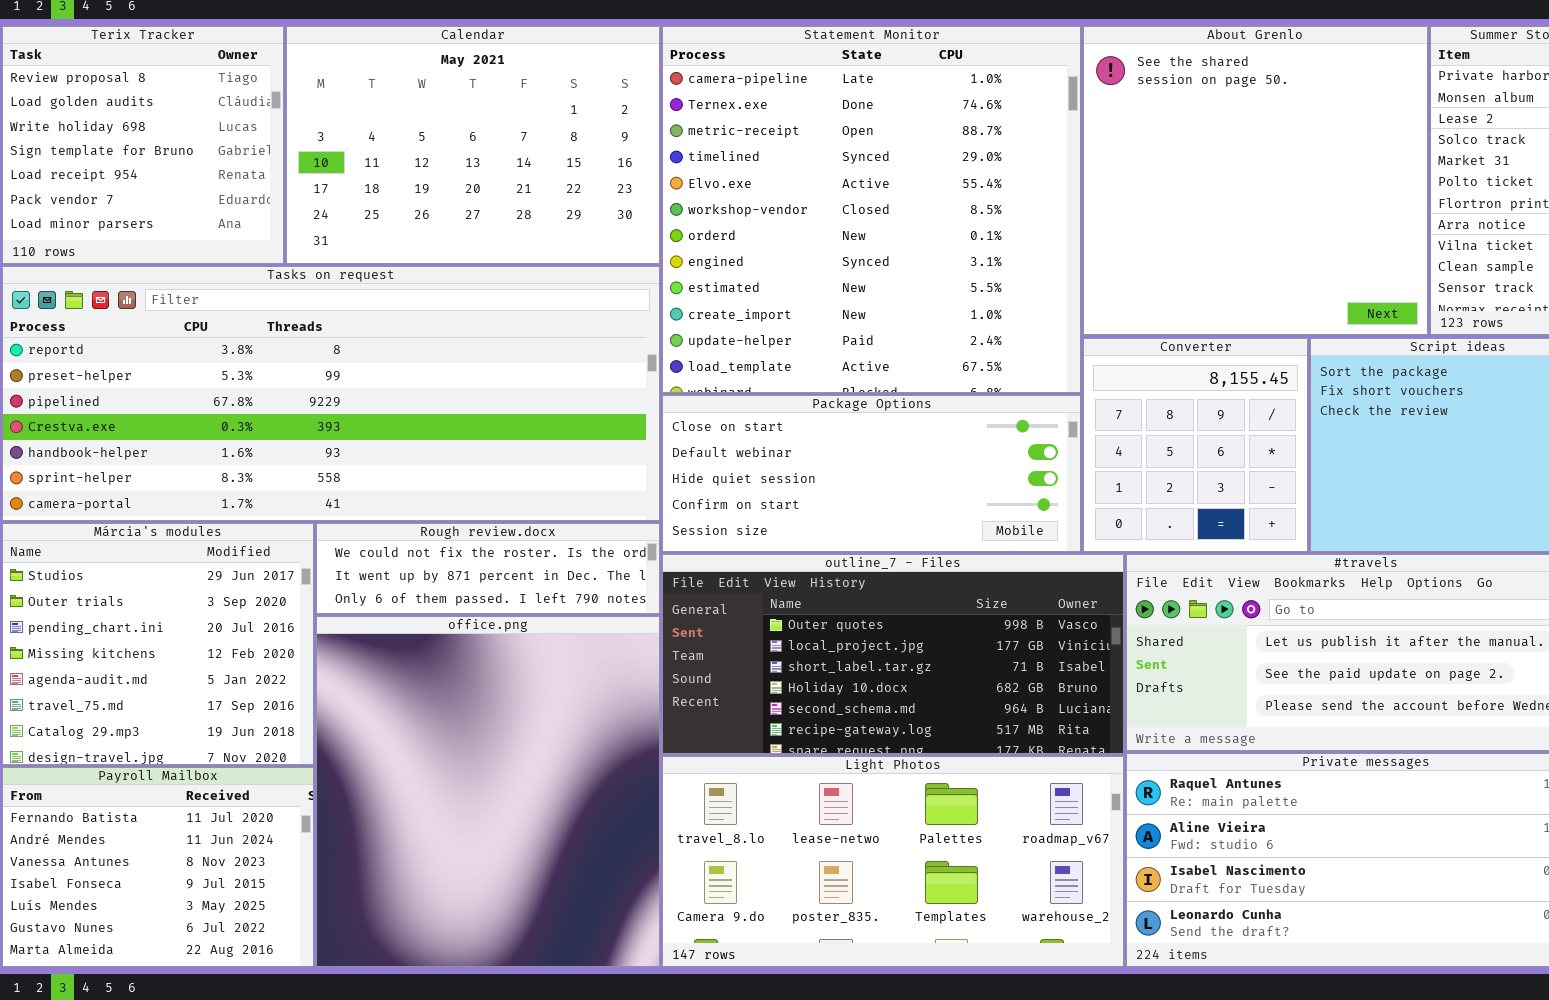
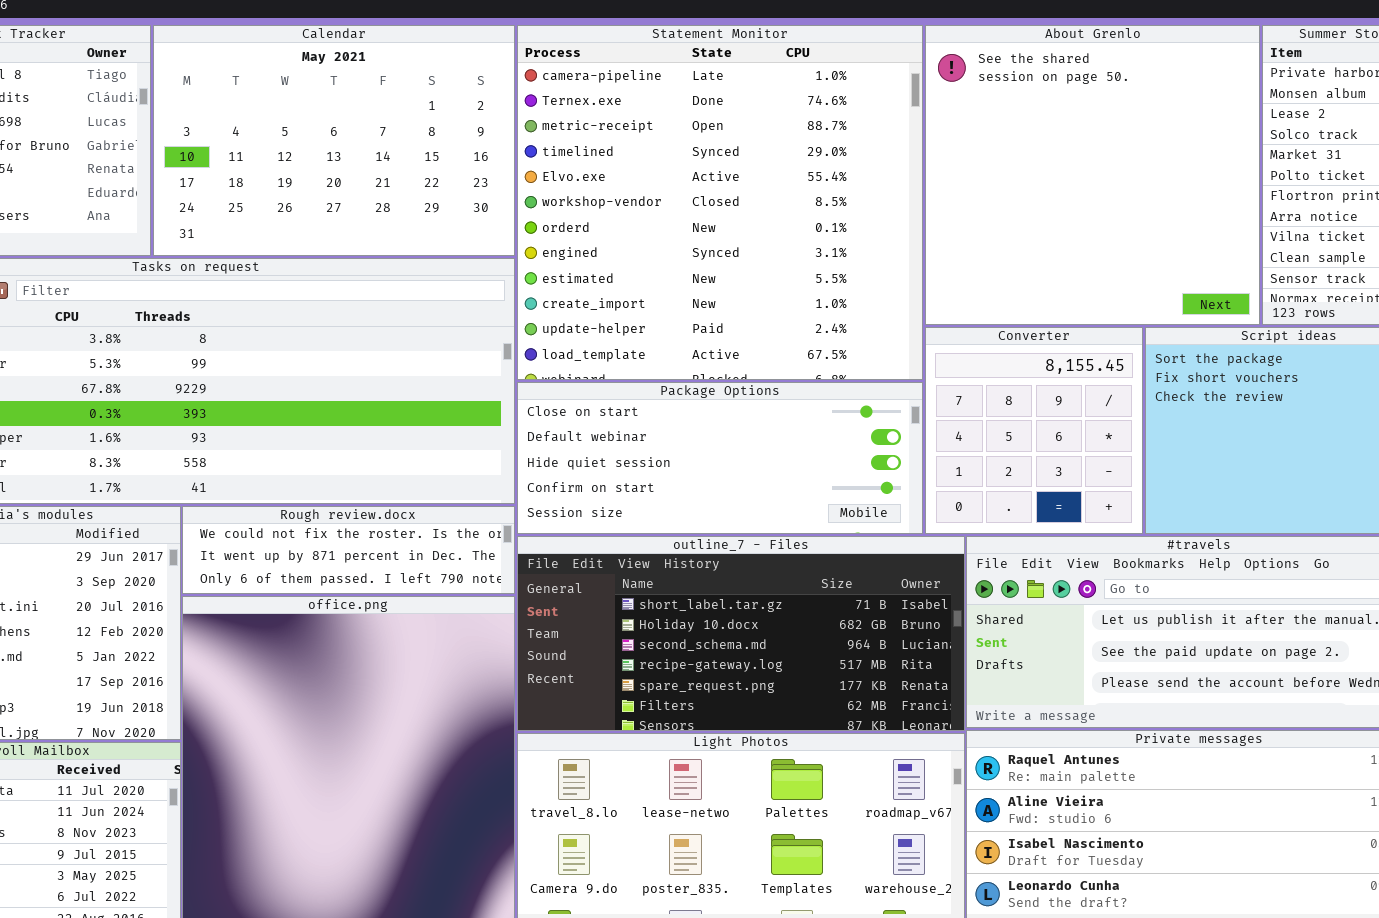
outline_7 - Files: [662,554,1124,754] -> [517,536,965,731], scrolled down 2 rows

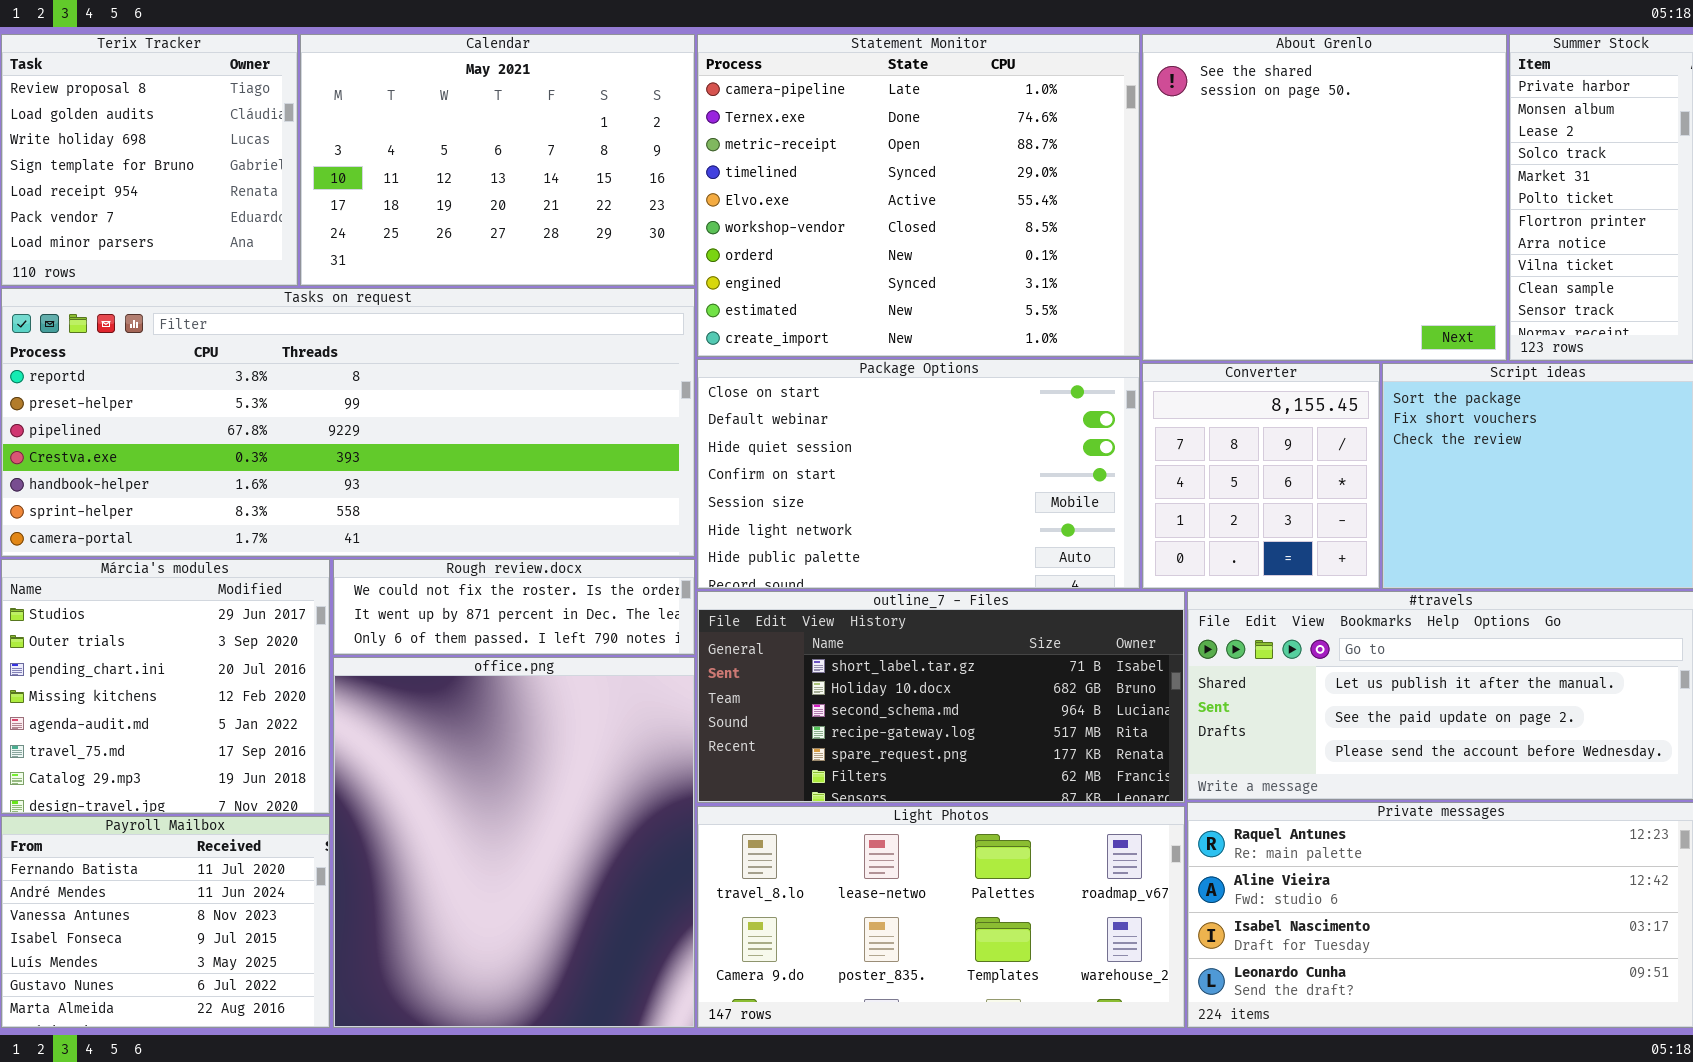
Statement Monitor: [517,25,923,380] -> [697,34,1140,357], resized
Package Options: [517,382,923,534] -> [697,359,1140,589], resized

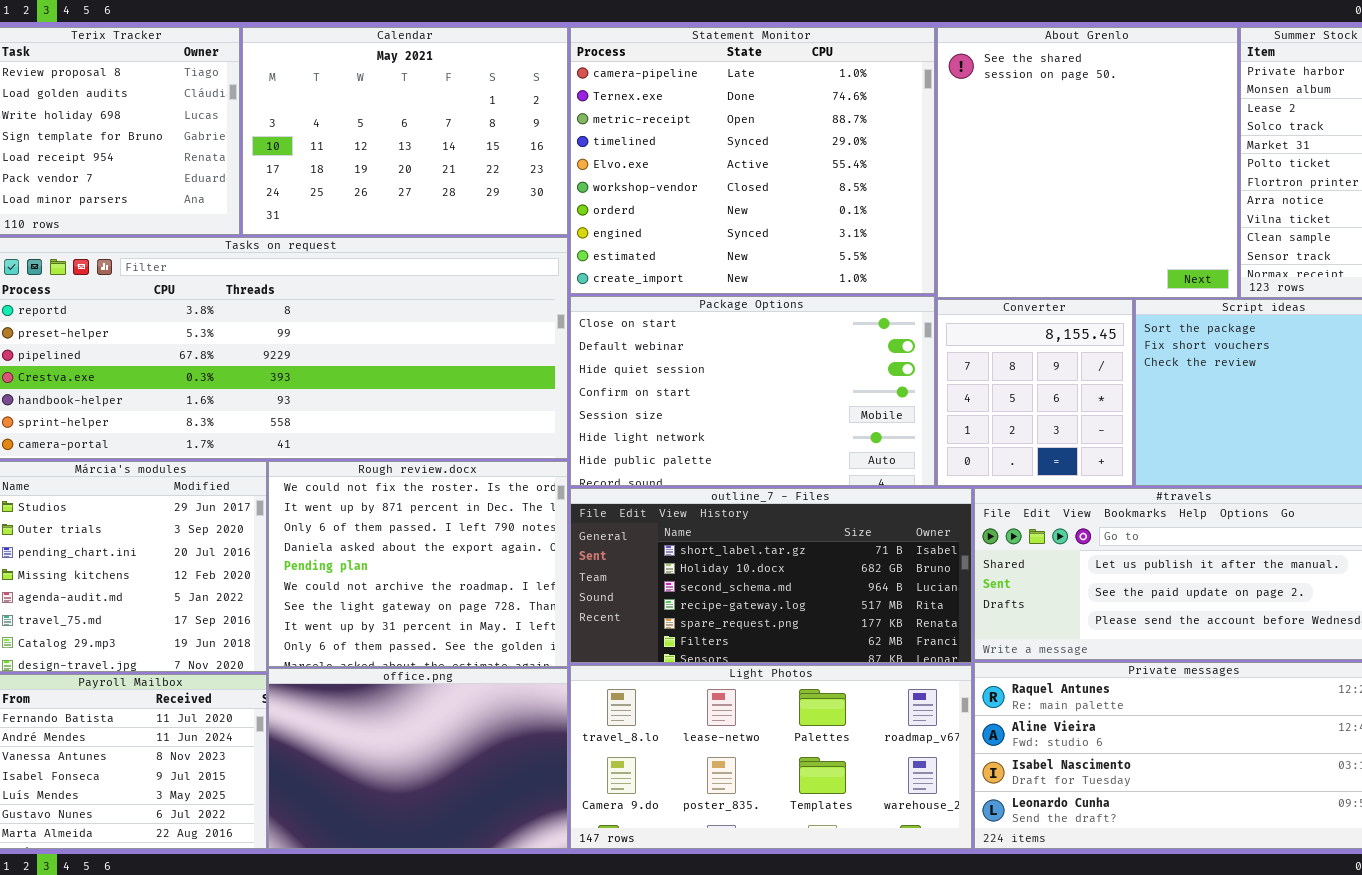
Rough review.docx: [333,559,695,655] -> [268,461,568,667], resized
office.png: [333,657,695,1028] -> [268,668,568,849], resized

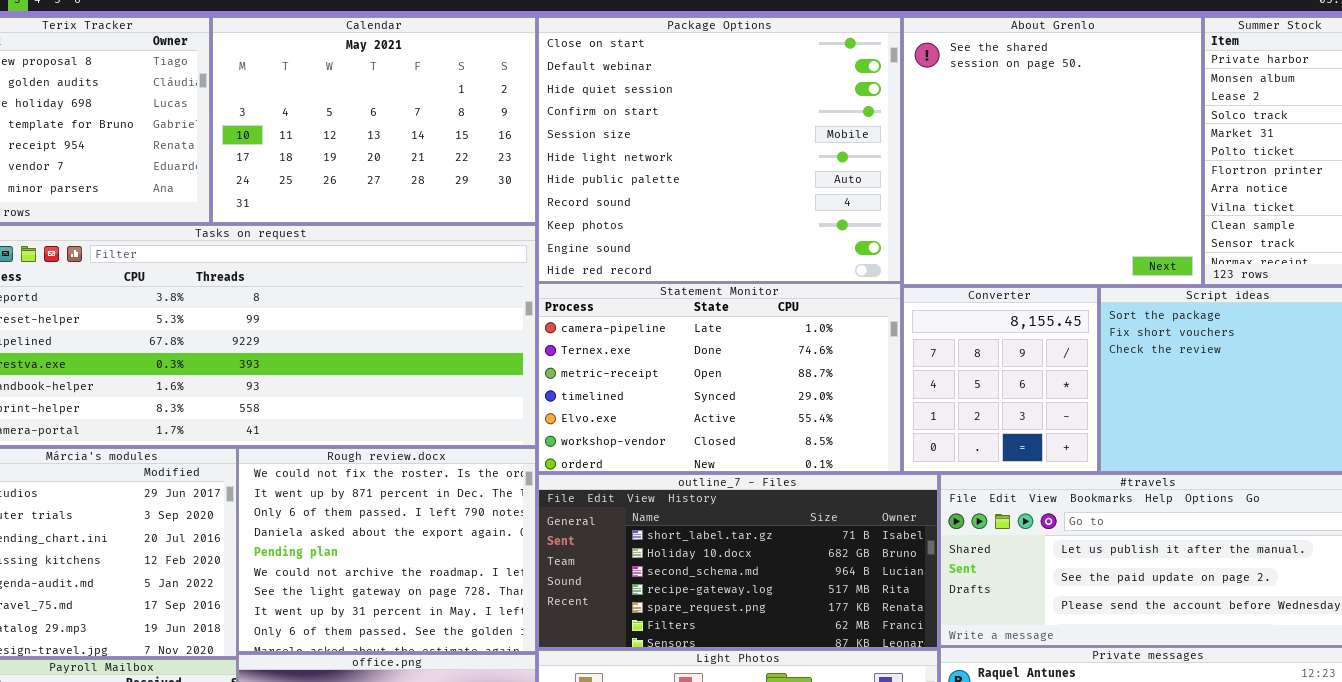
Statement Monitor: [570,27,935,294] -> [538,283,901,472], moved, resized
Package Options: [570,296,935,486] -> [538,17,901,282], moved, resized

